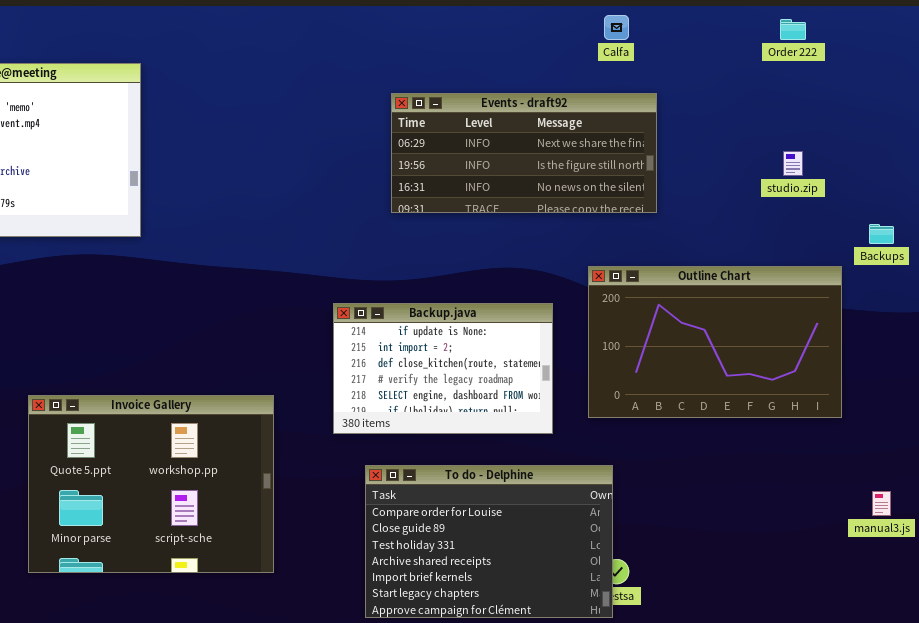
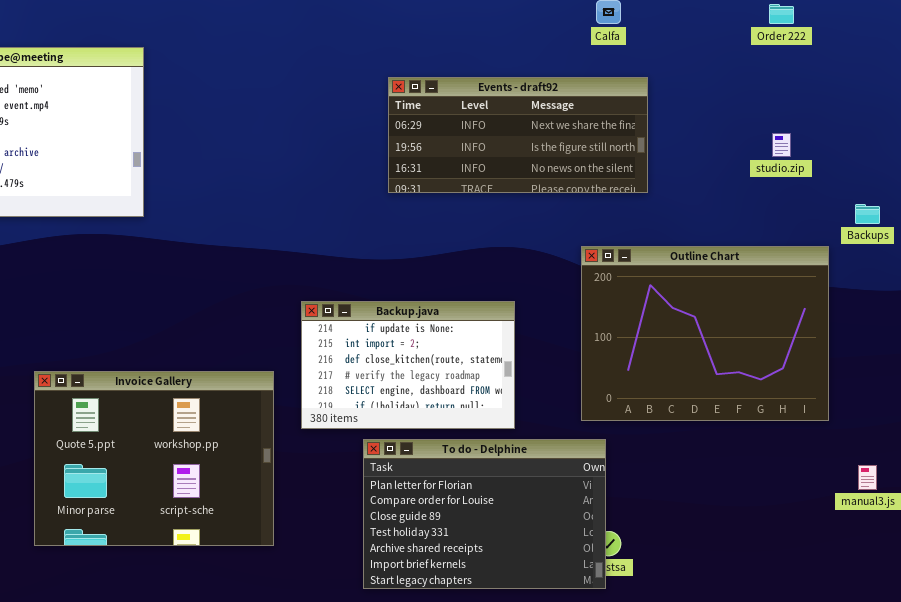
Outline Chart: [588,266,842,418] -> [581,246,829,421], resized
Backup.java: [333,303,553,434] -> [301,301,515,429], moved
To do - Delphine: [365,465,613,618] -> [363,439,606,589], scrolled up 1 row

